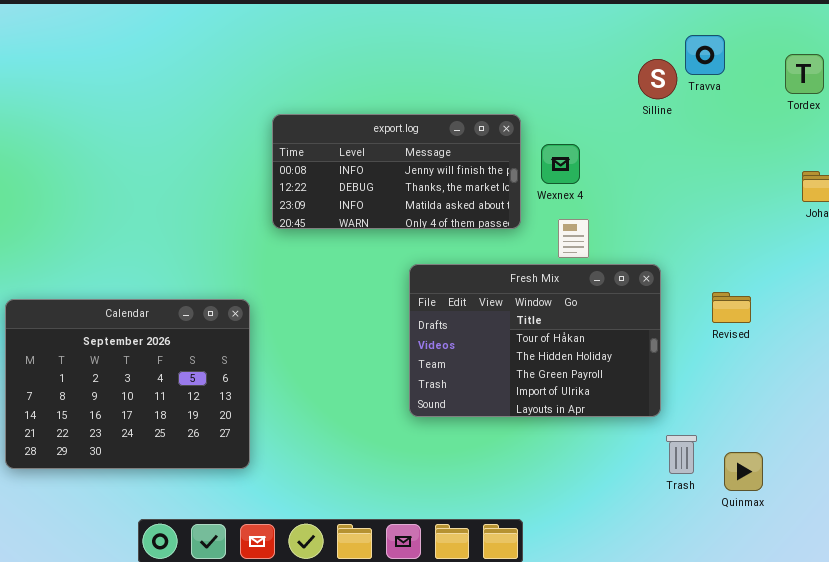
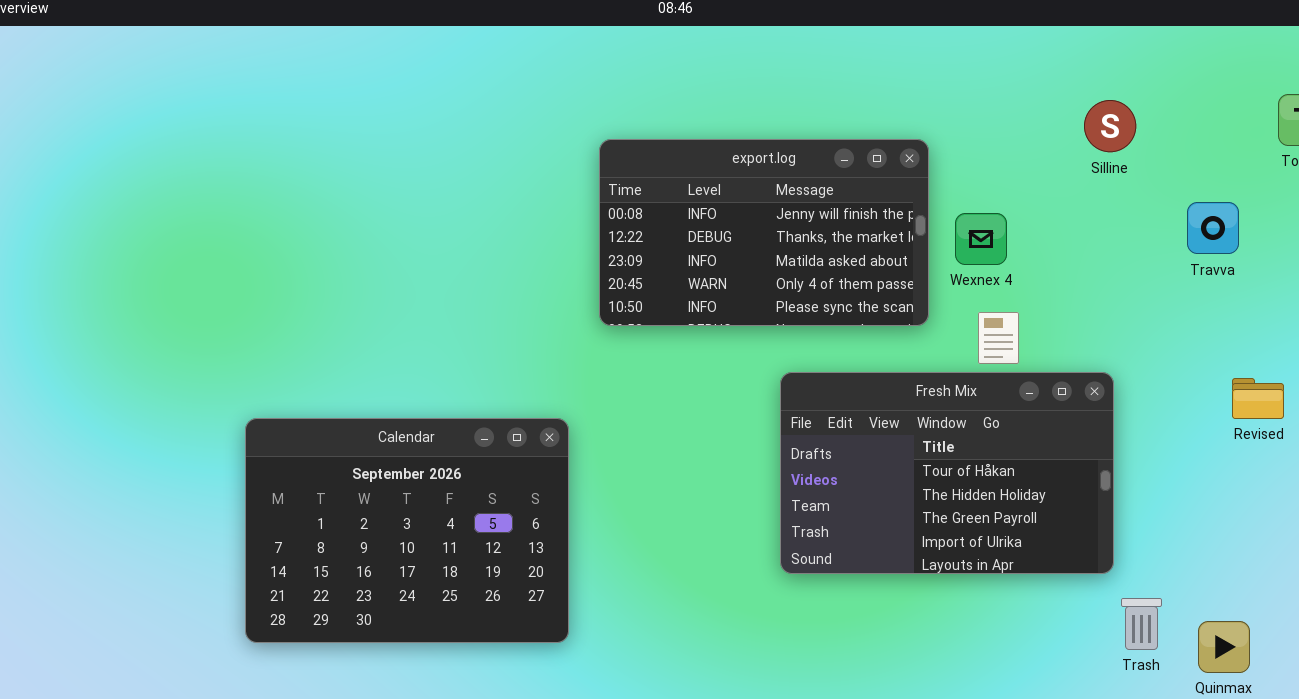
Travva: [685,35,725,75] -> [1187,202,1239,254], moved
export.log: [272,114,521,229] -> [599,139,929,326], resized
Revised: [712,292,751,323] -> [1232,378,1284,419], moved

